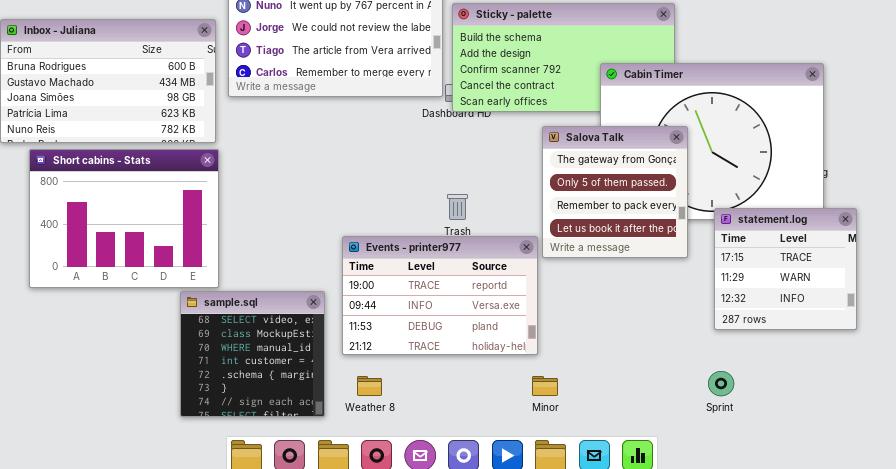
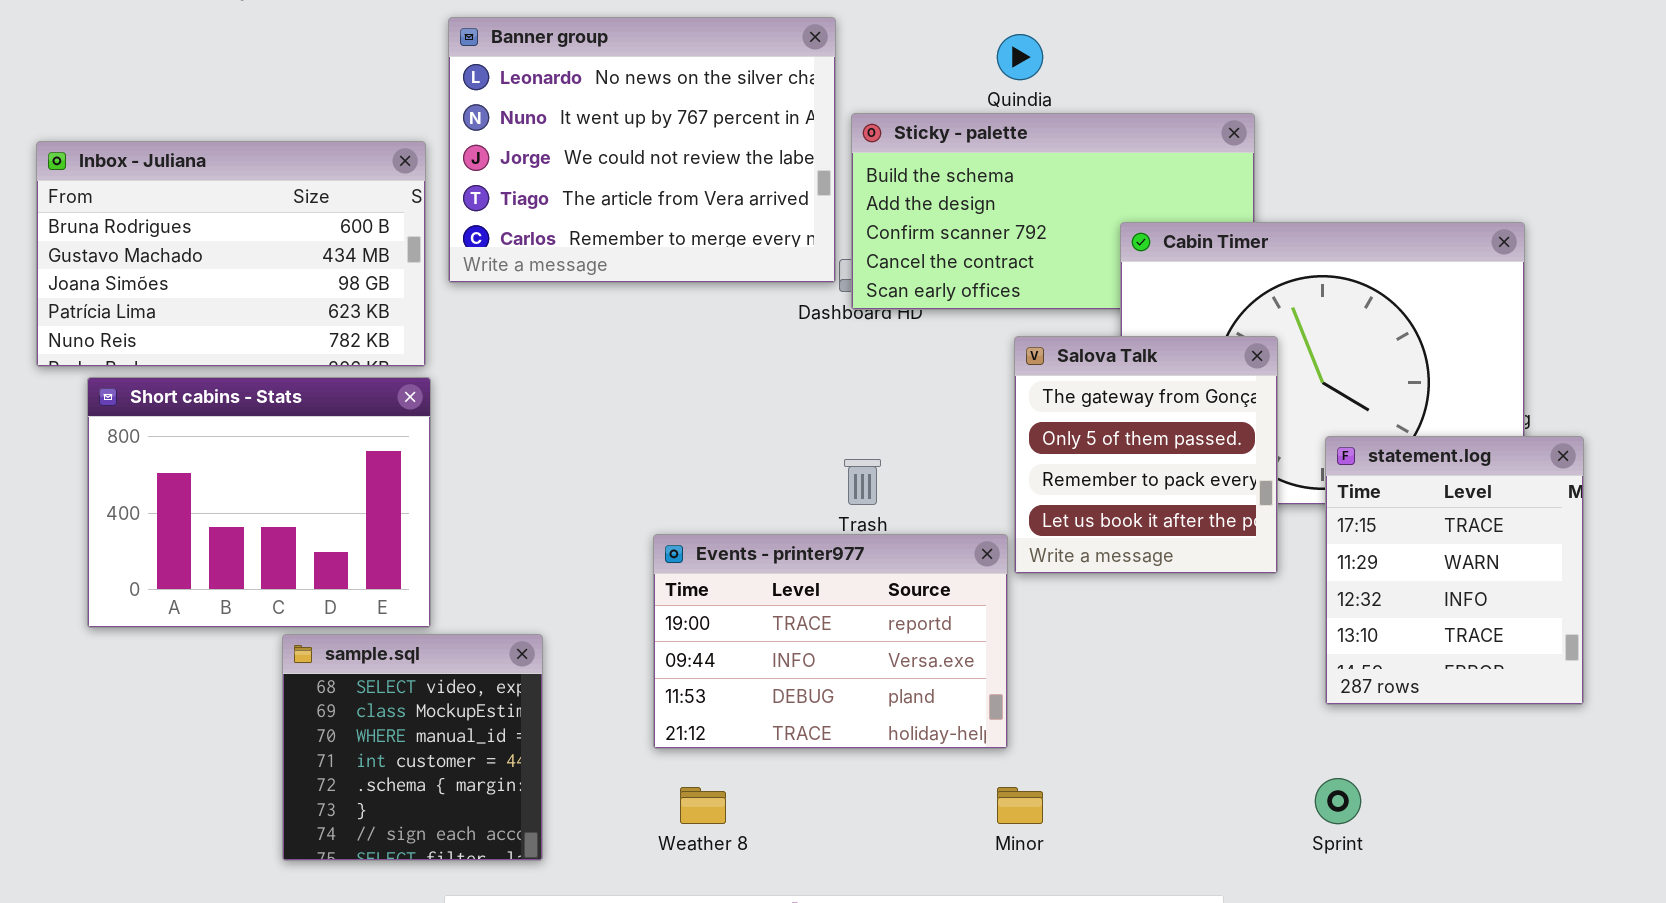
statement.log: [714,208,857,330] -> [1325,436,1584,705], resized
sample.sql: [180,291,325,417] -> [282,634,543,861], moved

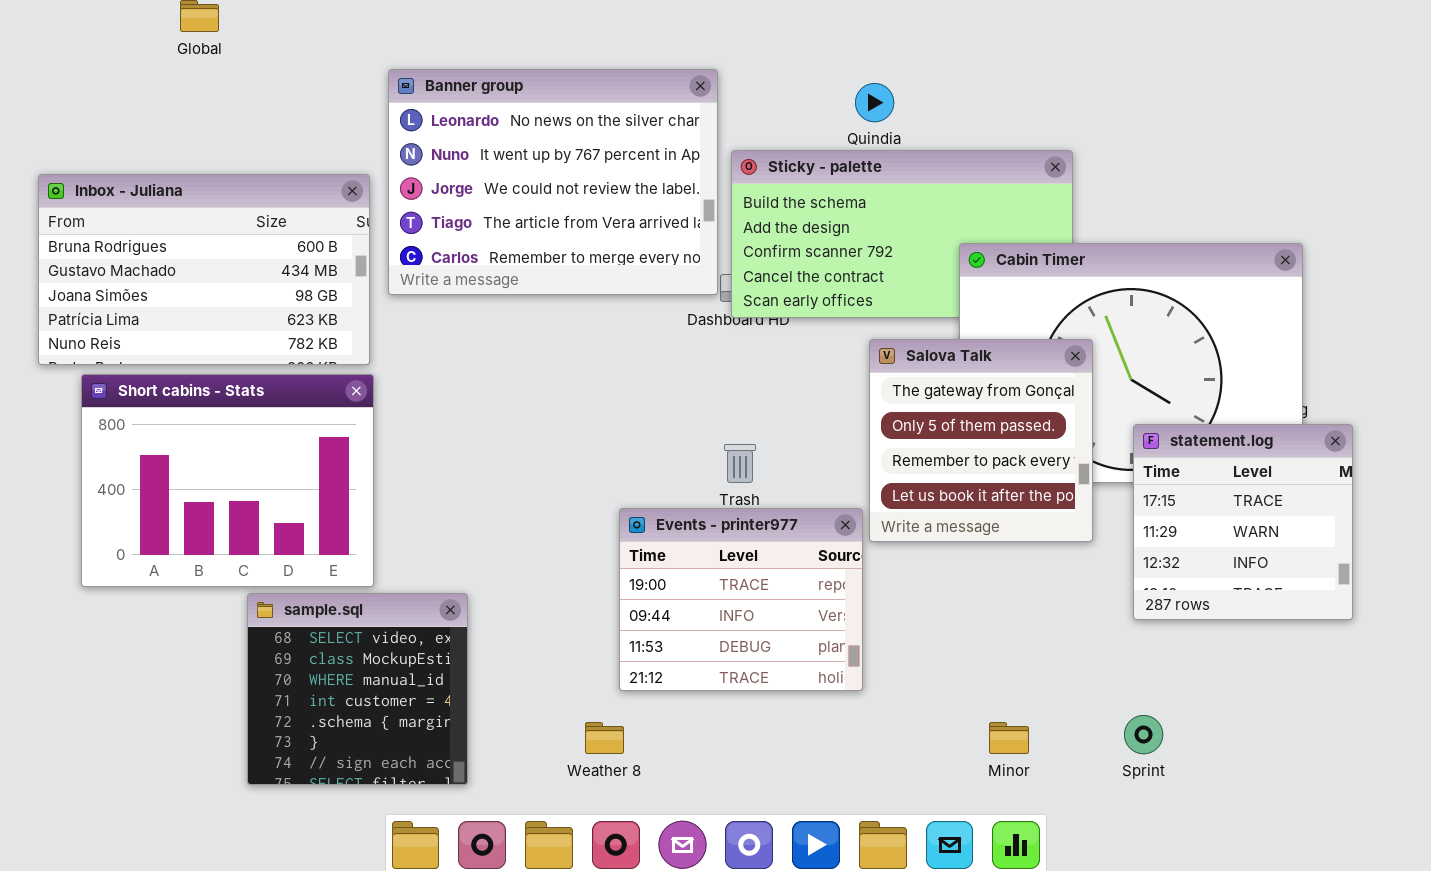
statement.log: [1325,436,1584,705] -> [1133,424,1353,620], resized
Events - printer977: [653,534,1008,749] -> [619,508,863,691], resized
Minor: [997,787,1043,824] -> [989,722,1029,754], moved

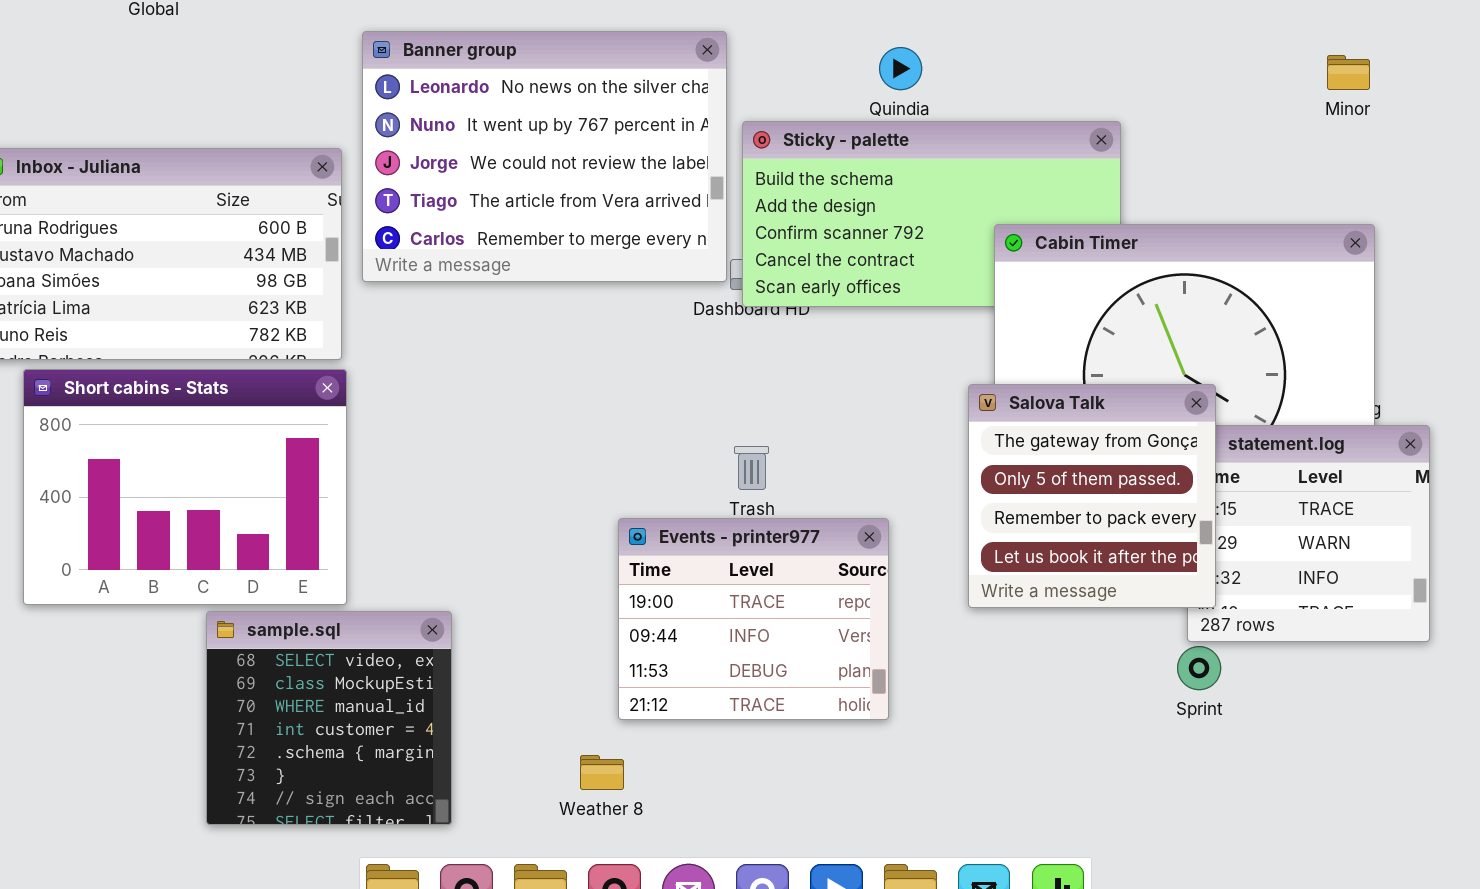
Salova Talk: [869,339,1093,542] -> [968,384,1216,608], moved
Sprint: [1124,715,1163,754] -> [1177,646,1221,690], moved
Minor: [989,722,1029,754] -> [1327,55,1370,90], moved

